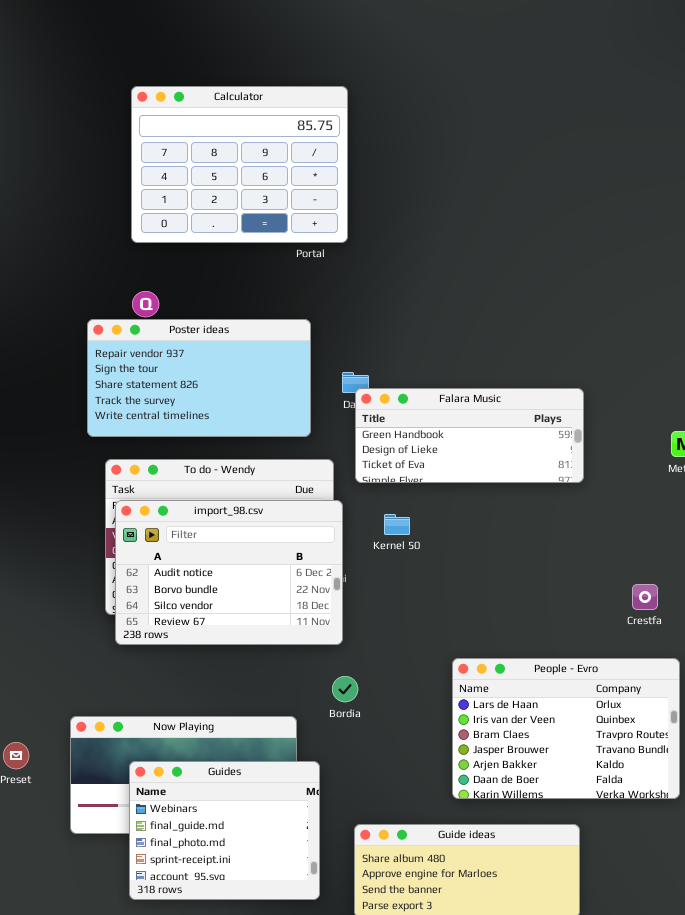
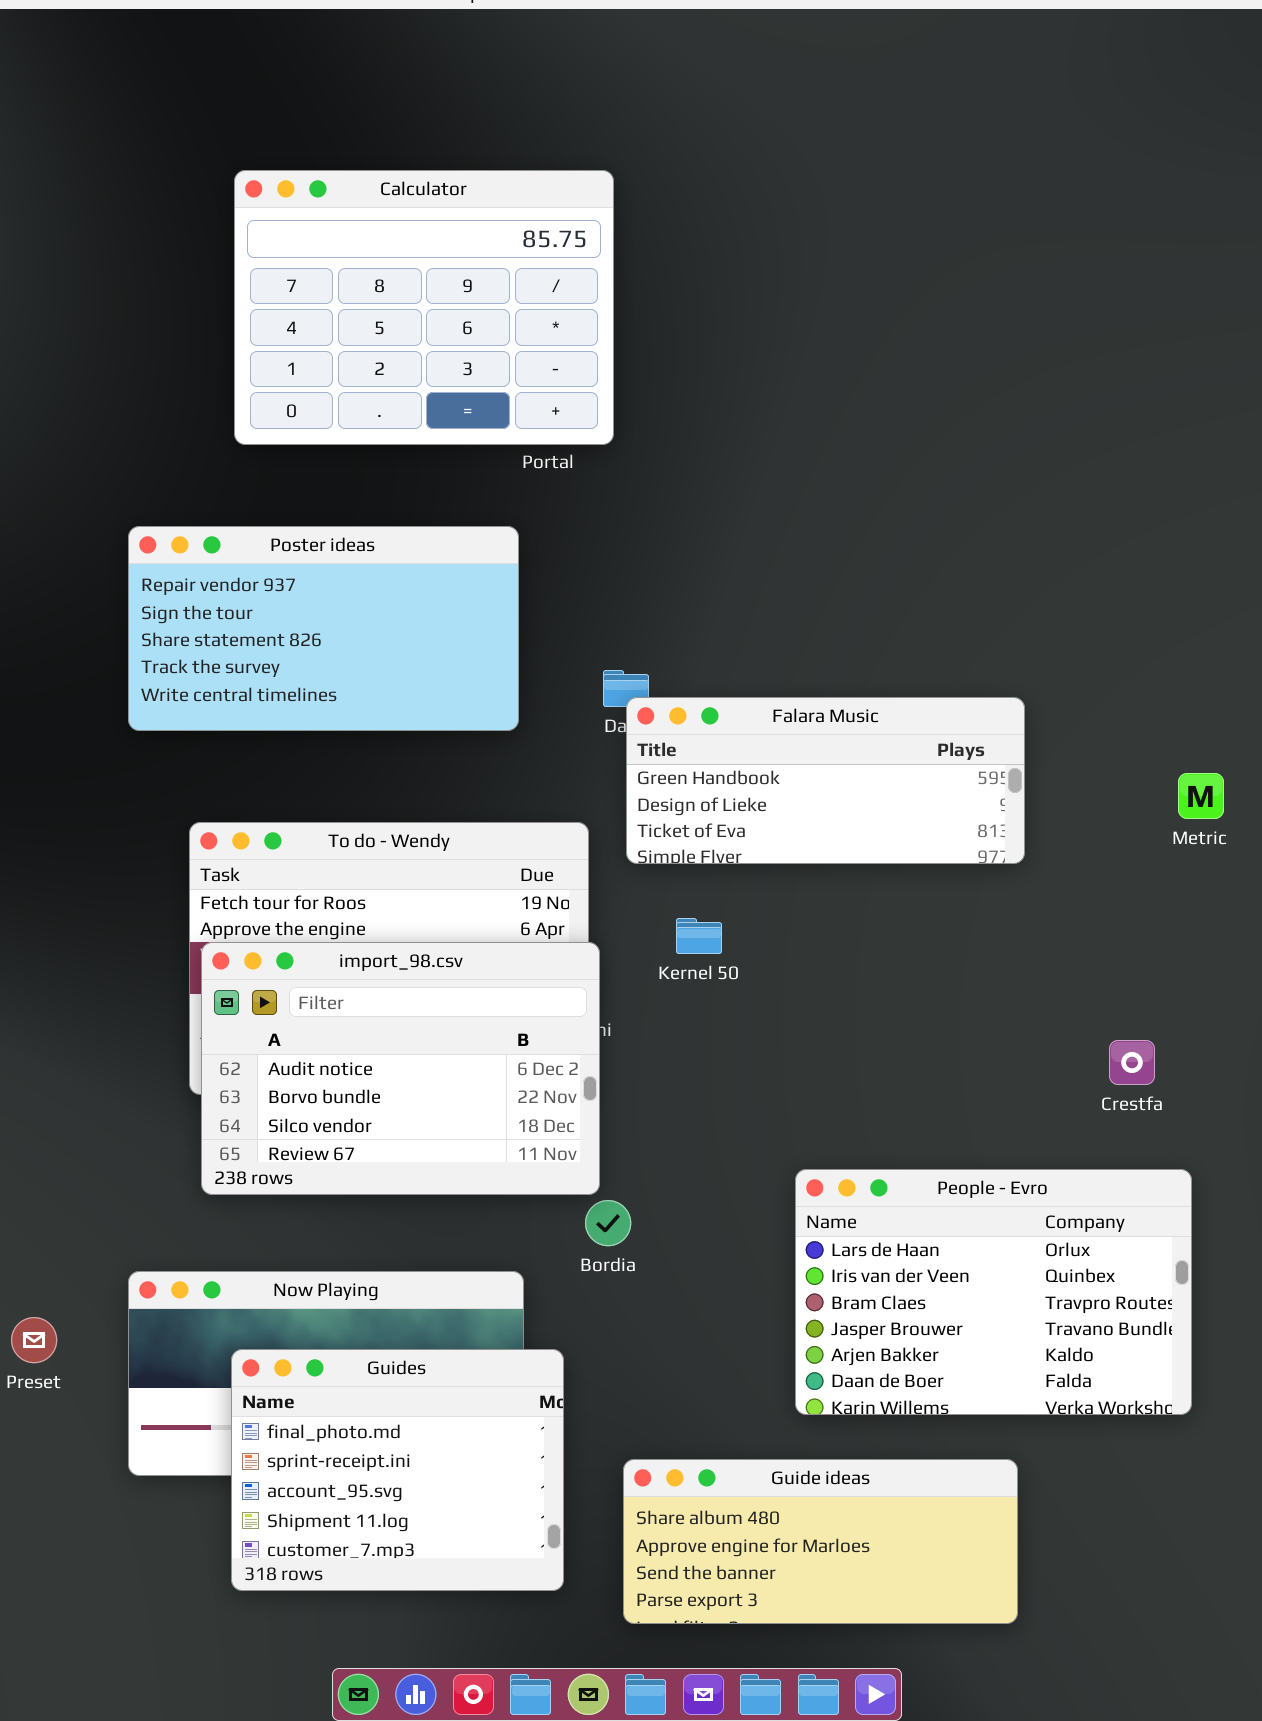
Poster ideas: [87,319,311,437] -> [128,526,519,731], moved
import_98.csv: [115,500,343,645] -> [201,942,600,1195], moved
Guides: [129,761,320,900] -> [231,1349,564,1591], scrolled down 2 rows

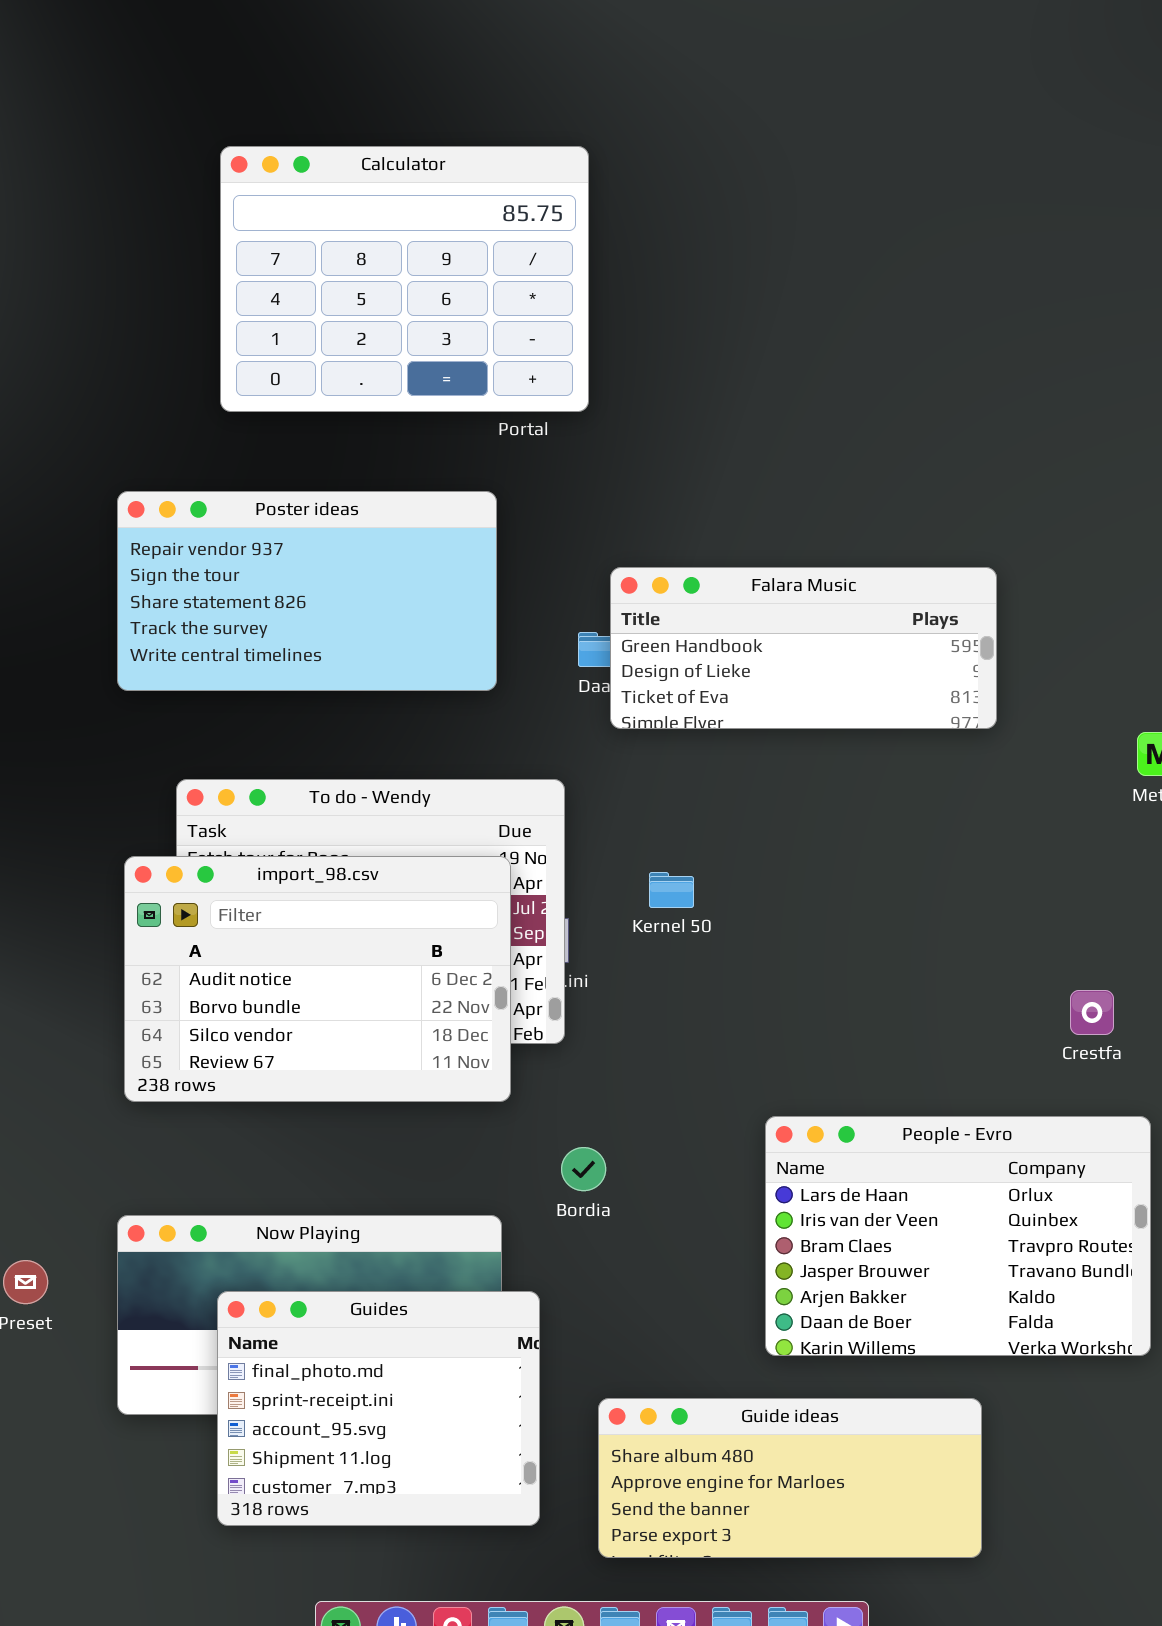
Falara Music: [626,697,1025,864] -> [610,567,997,729], moved
import_98.csv: [201,942,600,1195] -> [124,856,511,1102], moved

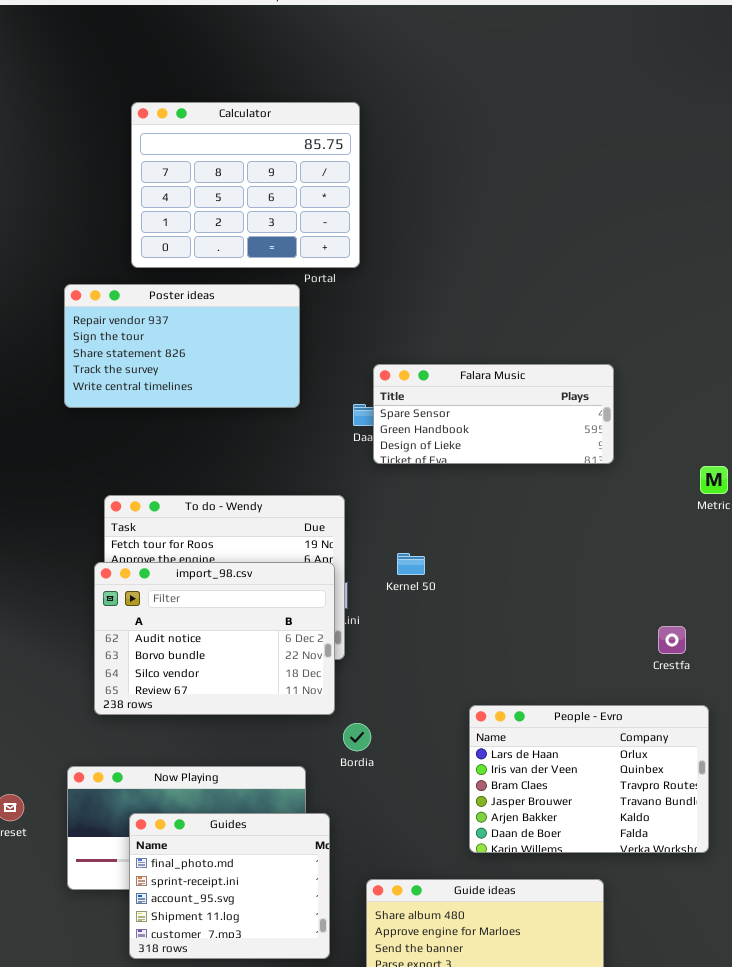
Poster ideas: [117,491,497,691] -> [64,284,300,408], moved
Falara Music: [610,567,997,729] -> [373,364,614,464], scrolled up 1 row
import_98.csv: [124,856,511,1102] -> [94,562,335,715], moved

